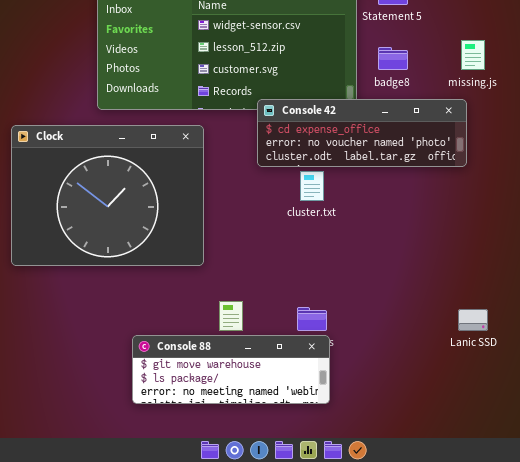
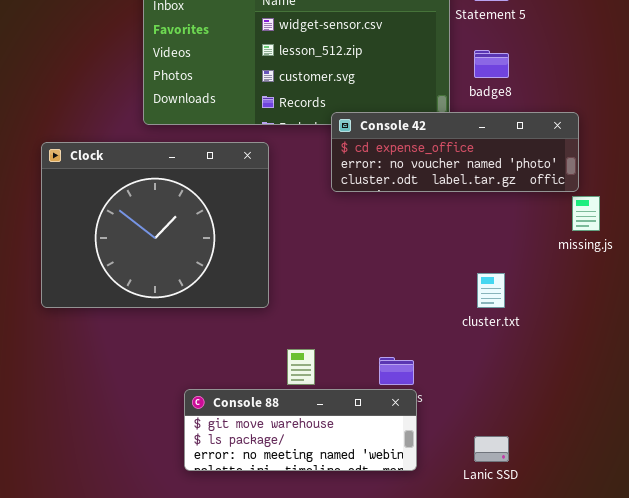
missing.js: [461,40,485,70] -> [572,196,600,231], moved
cluster.txt: [300,171,324,201] -> [477,273,505,308], moved
Lanic SSD: [458,309,488,331] -> [474,436,509,462], moved

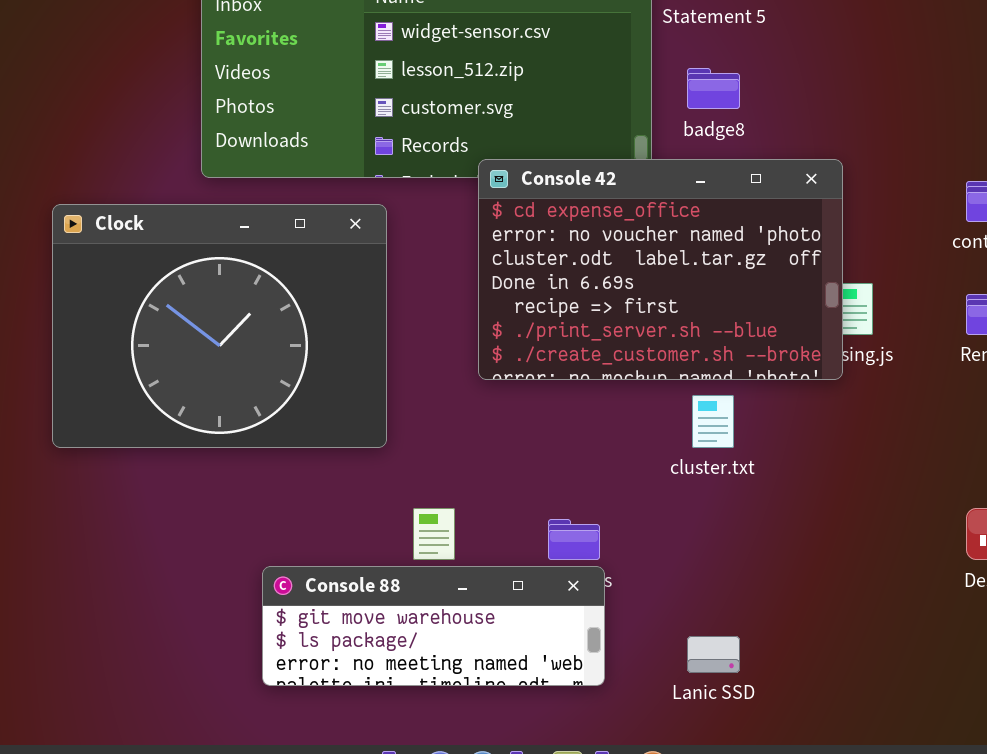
Console 42: [331,112,579,192] -> [478,159,843,380], resized

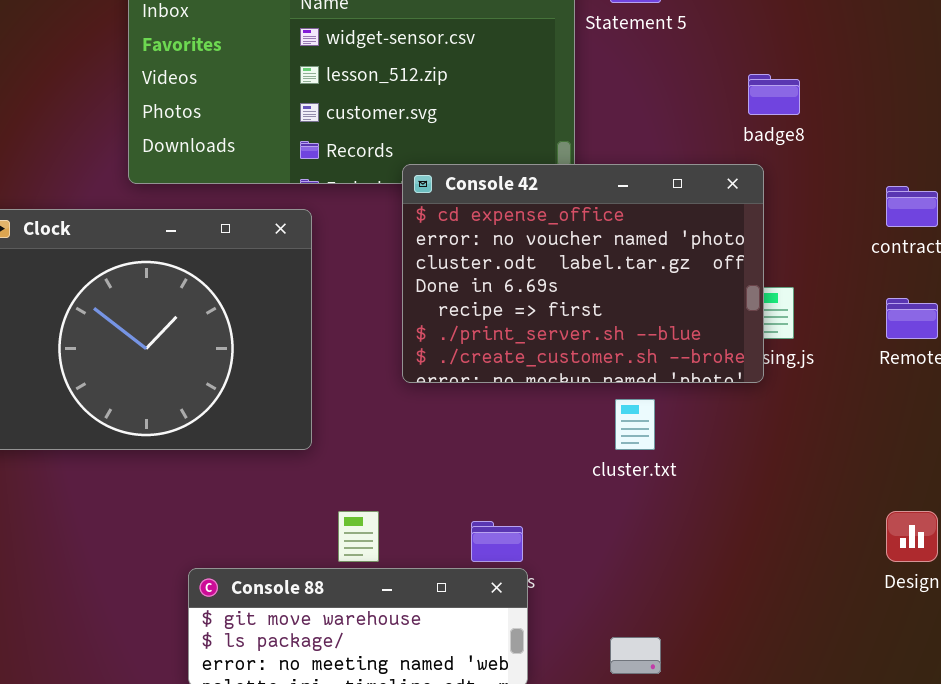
badge8: [687,68,740,109] -> [748,74,800,115], moved

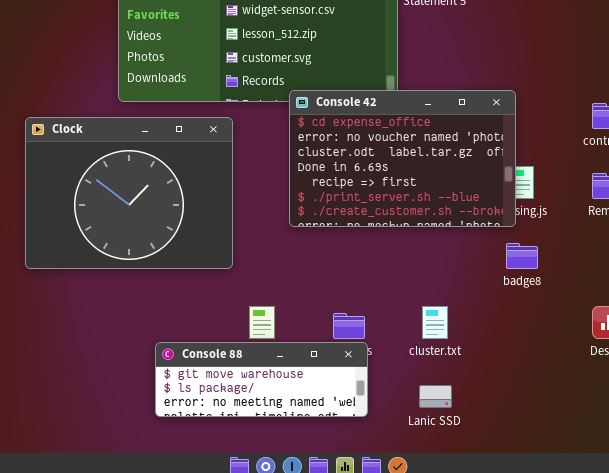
badge8: [748,74,800,115] -> [506,243,538,269], moved
cluster.txt: [615,399,655,450] -> [422,306,448,339], moved

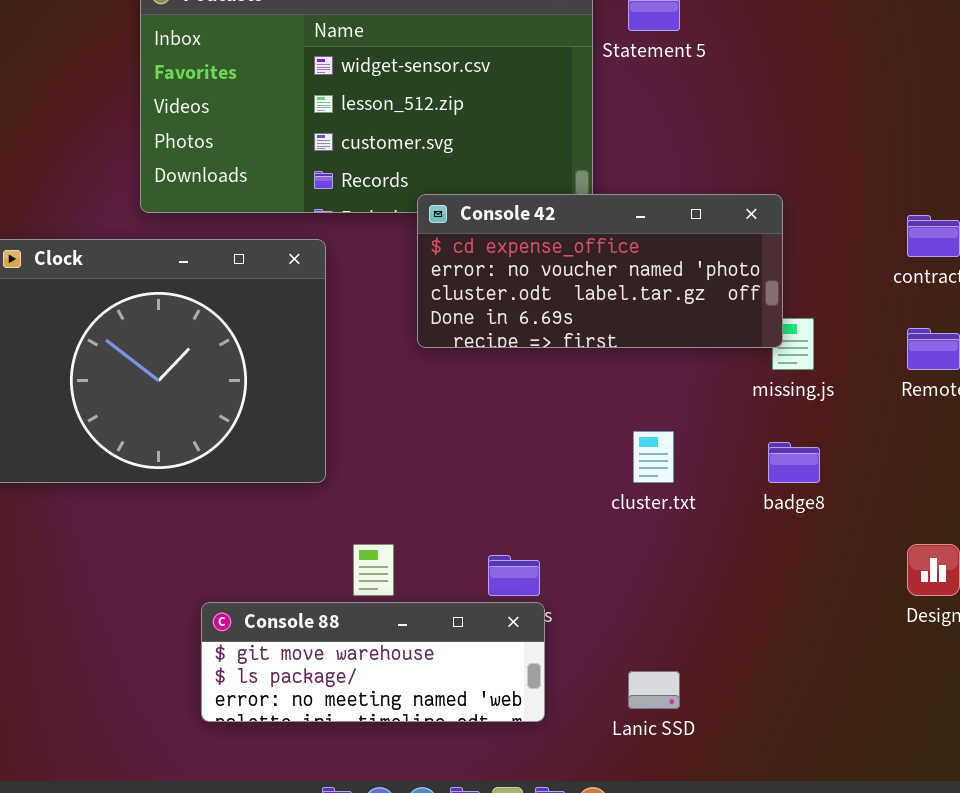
Console 42: [289,90,516,227] -> [417,194,783,348], resized
cluster.txt: [422,306,448,339] -> [633,431,674,483], moved

